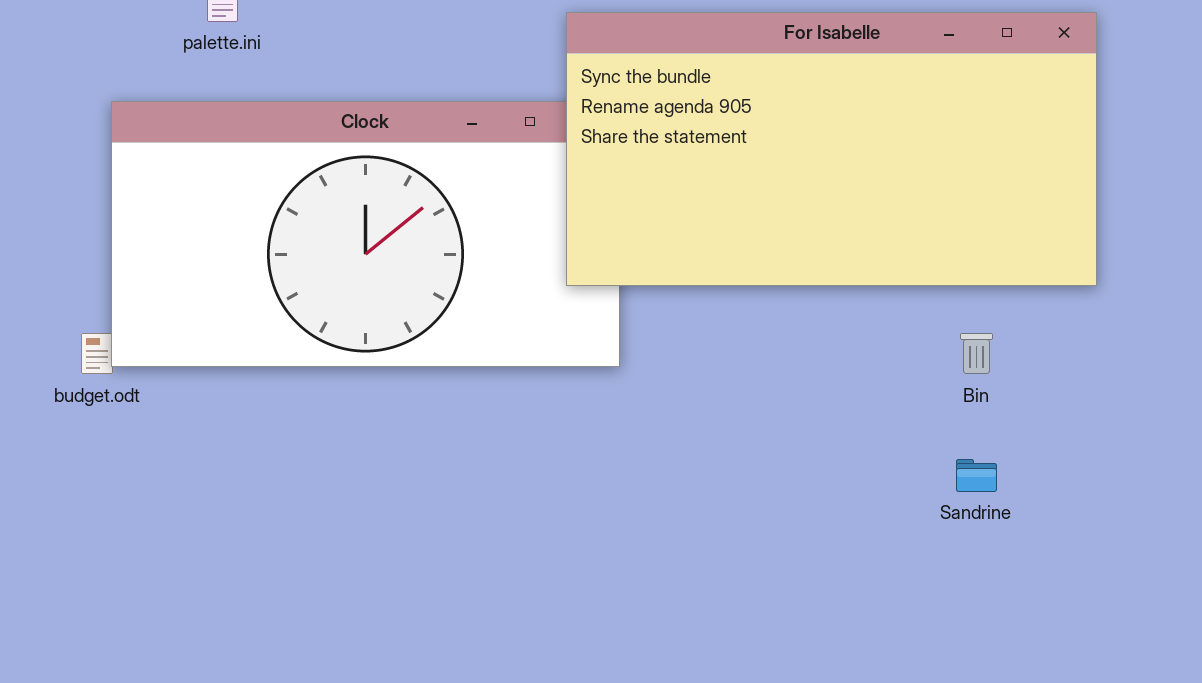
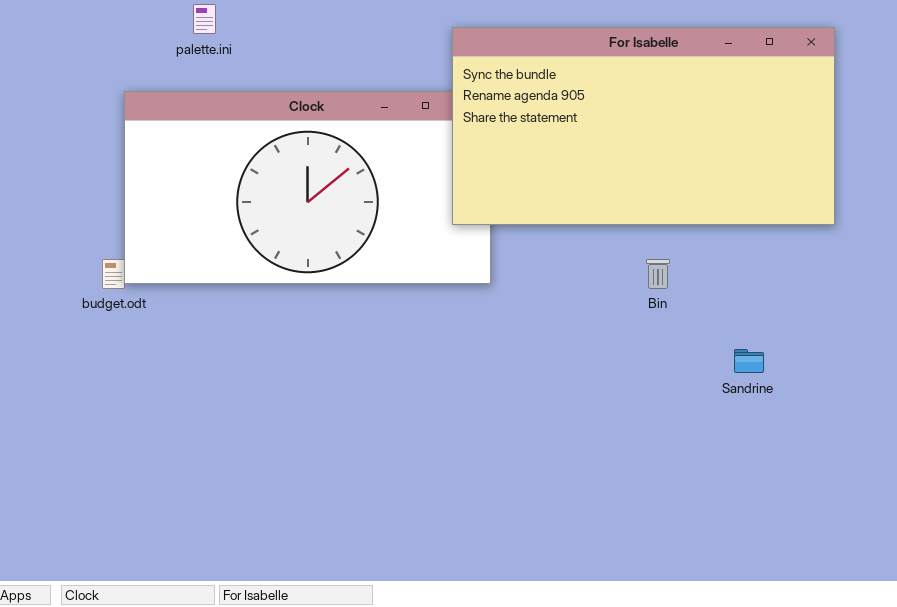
Bin: [960,333,993,374] -> [646,259,670,289], moved

